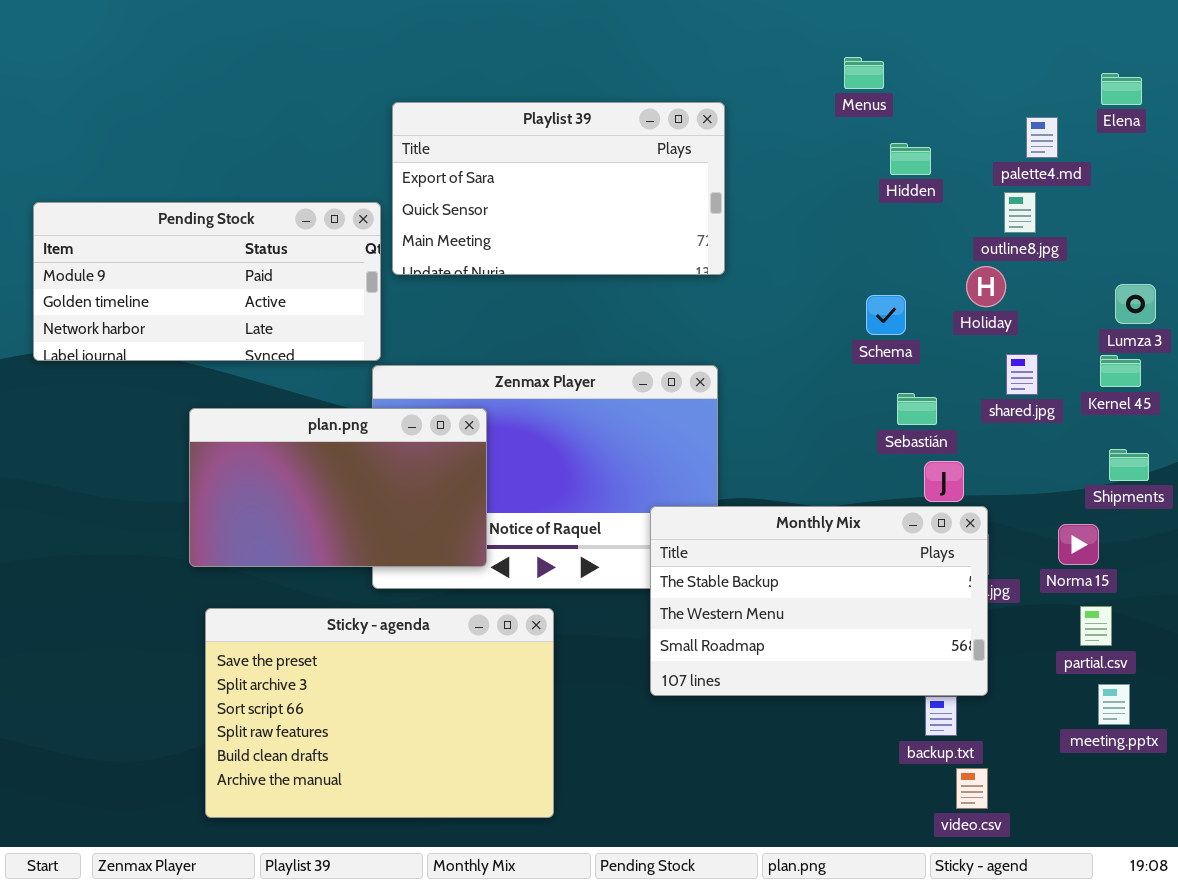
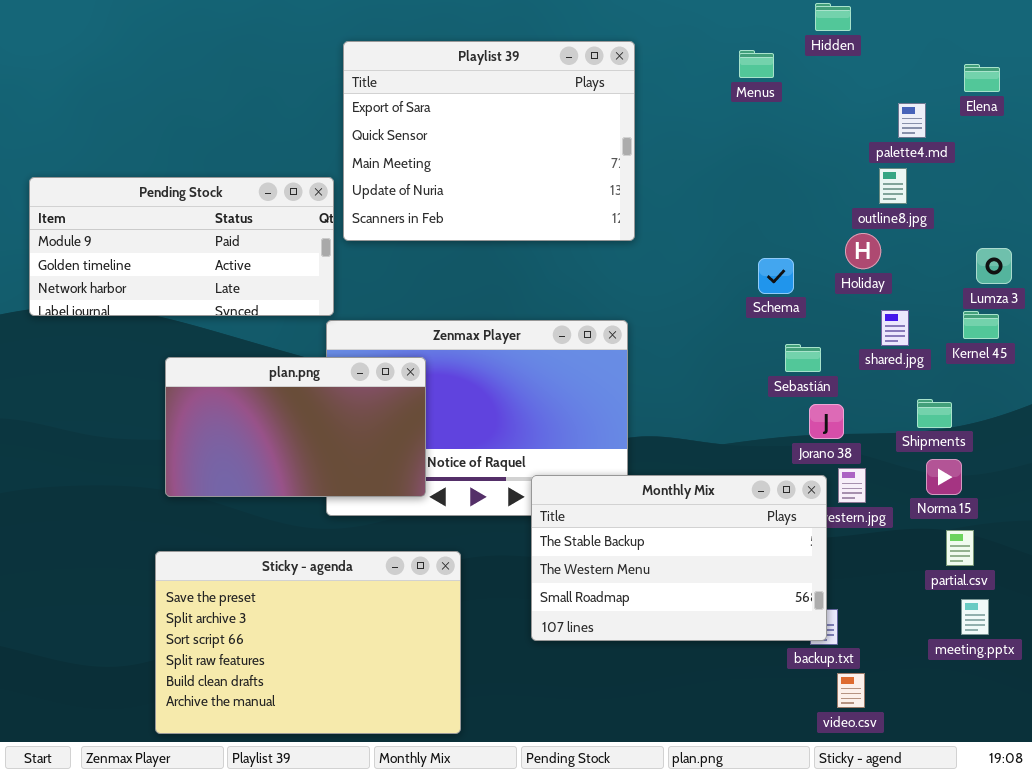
Playlist 39: [392,102,725,275] -> [343,41,635,241], resized
Hidden: [890,143,931,175] -> [815,3,851,31], moved
Shipments: [1109,449,1149,481] -> [917,399,952,428], moved
Monthly Mix: [650,506,988,696] -> [531,475,827,641], moved
Sticky - agenda: [205,608,554,818] -> [155,551,461,734], moved

